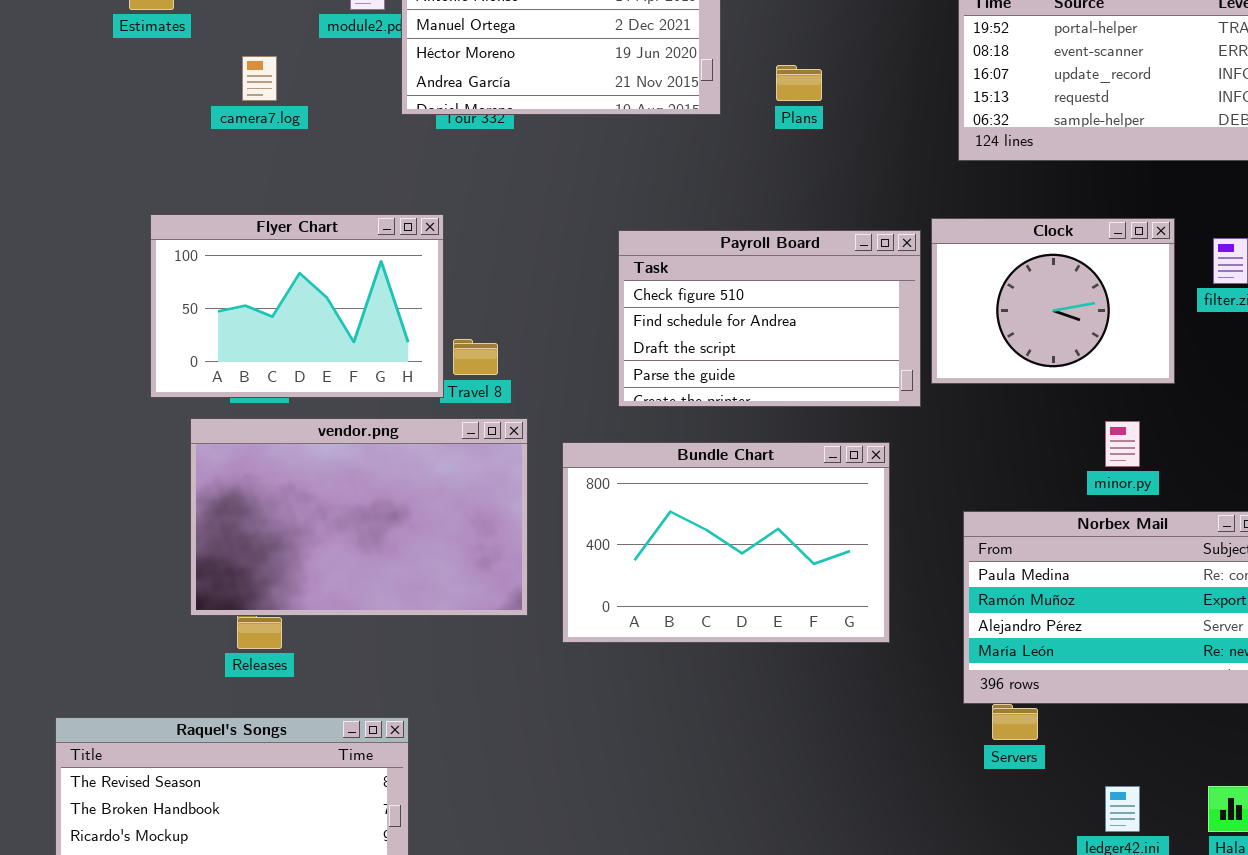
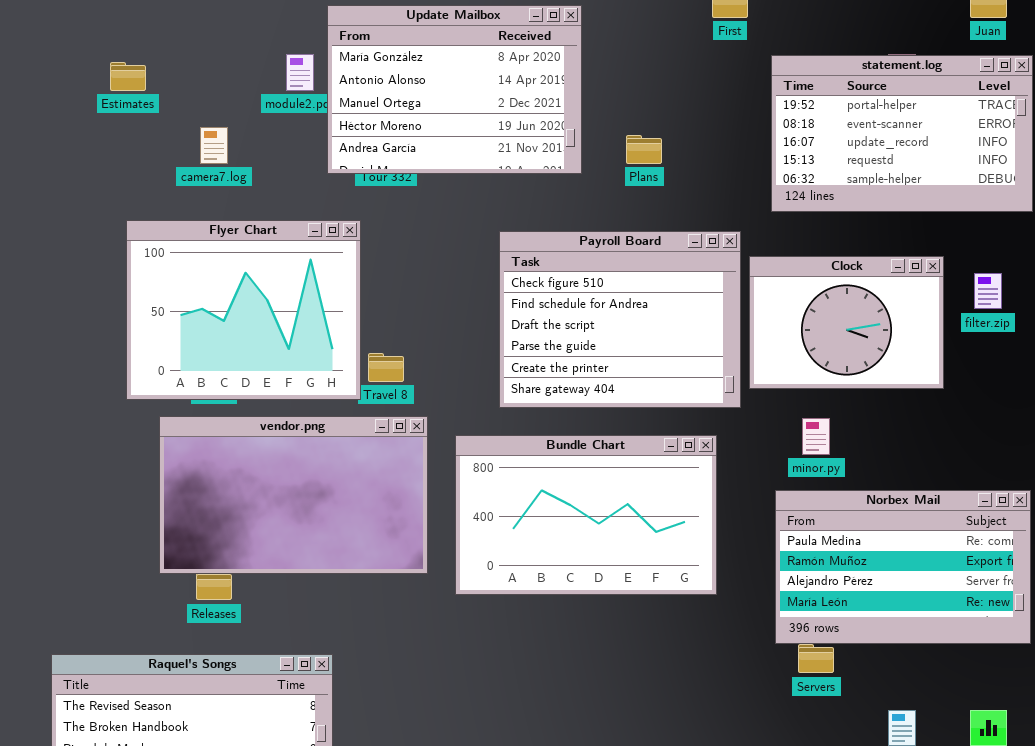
Flyer Chart: [150,214,444,398] -> [126,220,361,400], resized
Payroll Board: [618,230,921,407] -> [499,231,741,408], resized
minor.py: [1105,421,1140,467] -> [802,418,830,455], moved

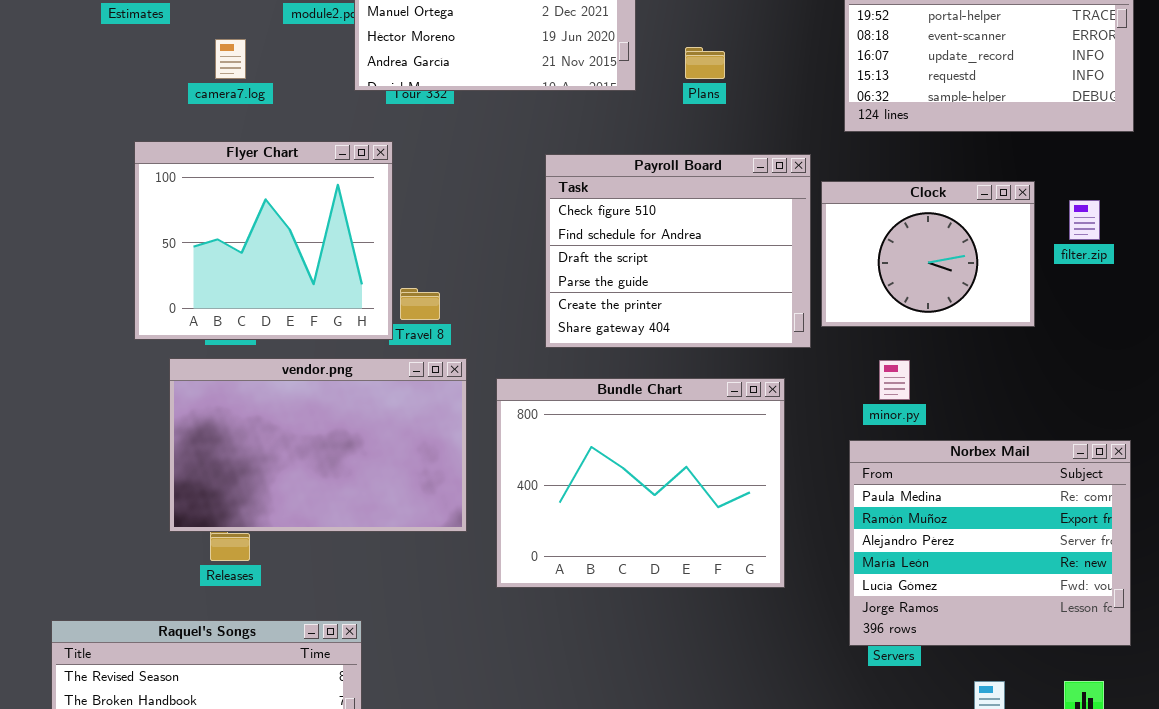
Bundle Chart: [455,435,717,595] -> [496,378,785,588], resized
Norbex Mail: [775,490,1031,644] -> [849,440,1131,646], resized

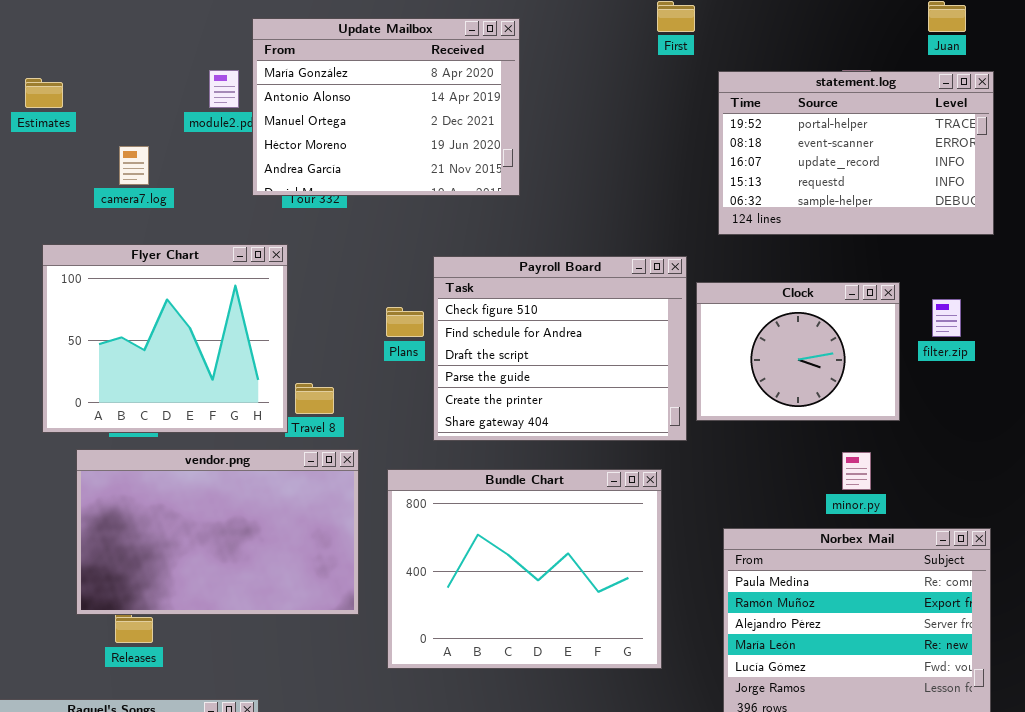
Plans: [685,47,725,79] -> [386,307,424,337], moved
minor.py: [879,360,910,400] -> [842,452,871,490], moved

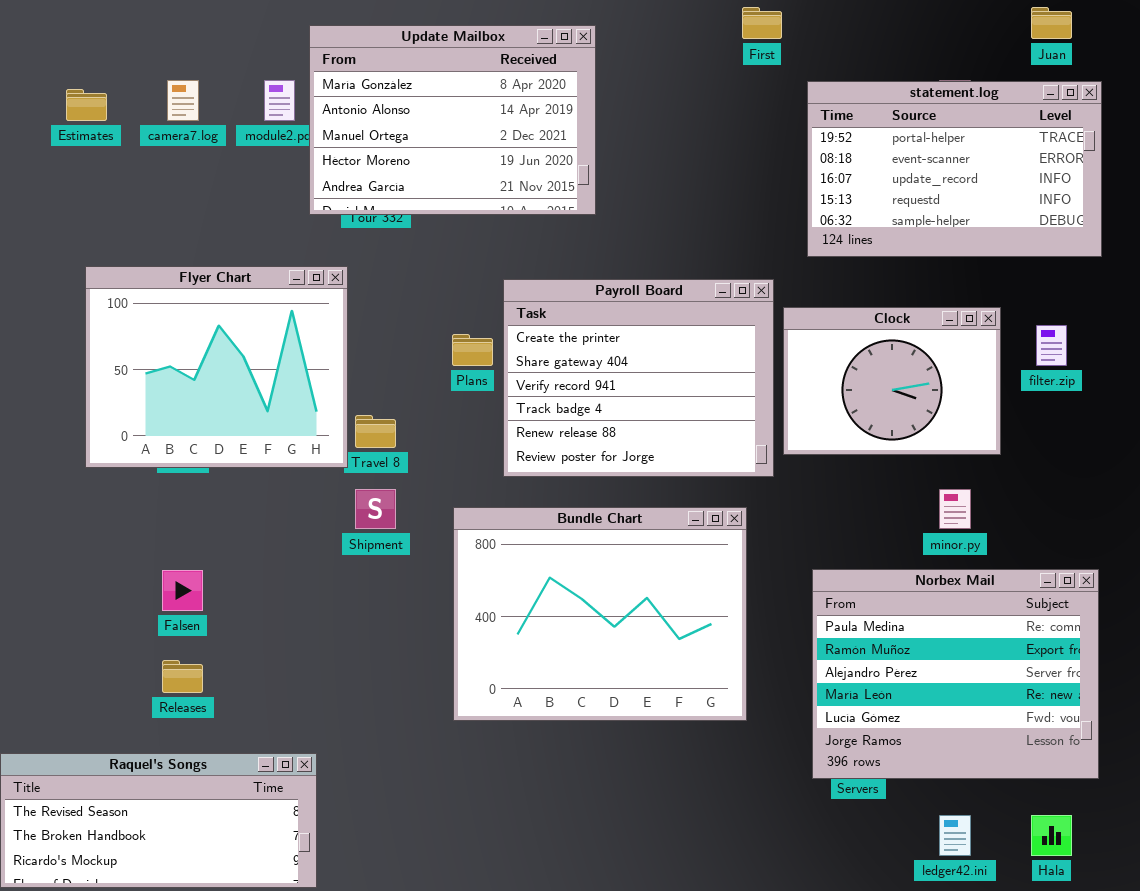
camera7.log: [119,146,149,185] -> [167,80,199,121], moved
Payroll Board: [433,256,687,441] -> [503,279,774,477], scrolled down 4 rows
vendor.png: [76,449,359,615] -> none, closed

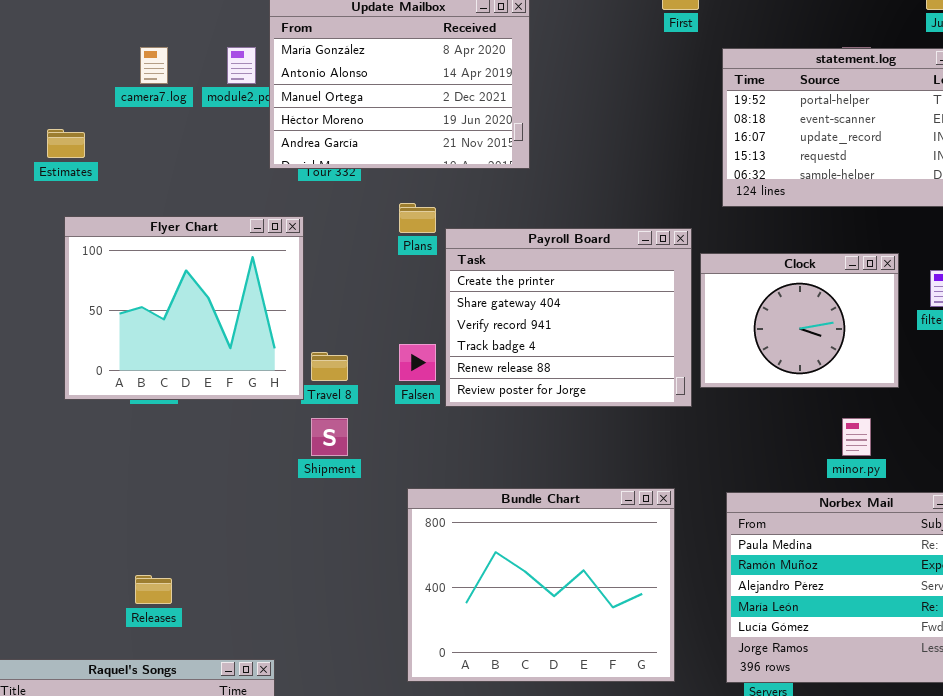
Estimates: [66,89,107,121] -> [47,129,85,158], moved
Plans: [452,334,493,366] -> [399,203,436,233], moved
Bundle Chart: [453,507,747,721] -> [407,488,675,682], moved
Falsen: [162,570,203,611] -> [399,344,436,381], moved

